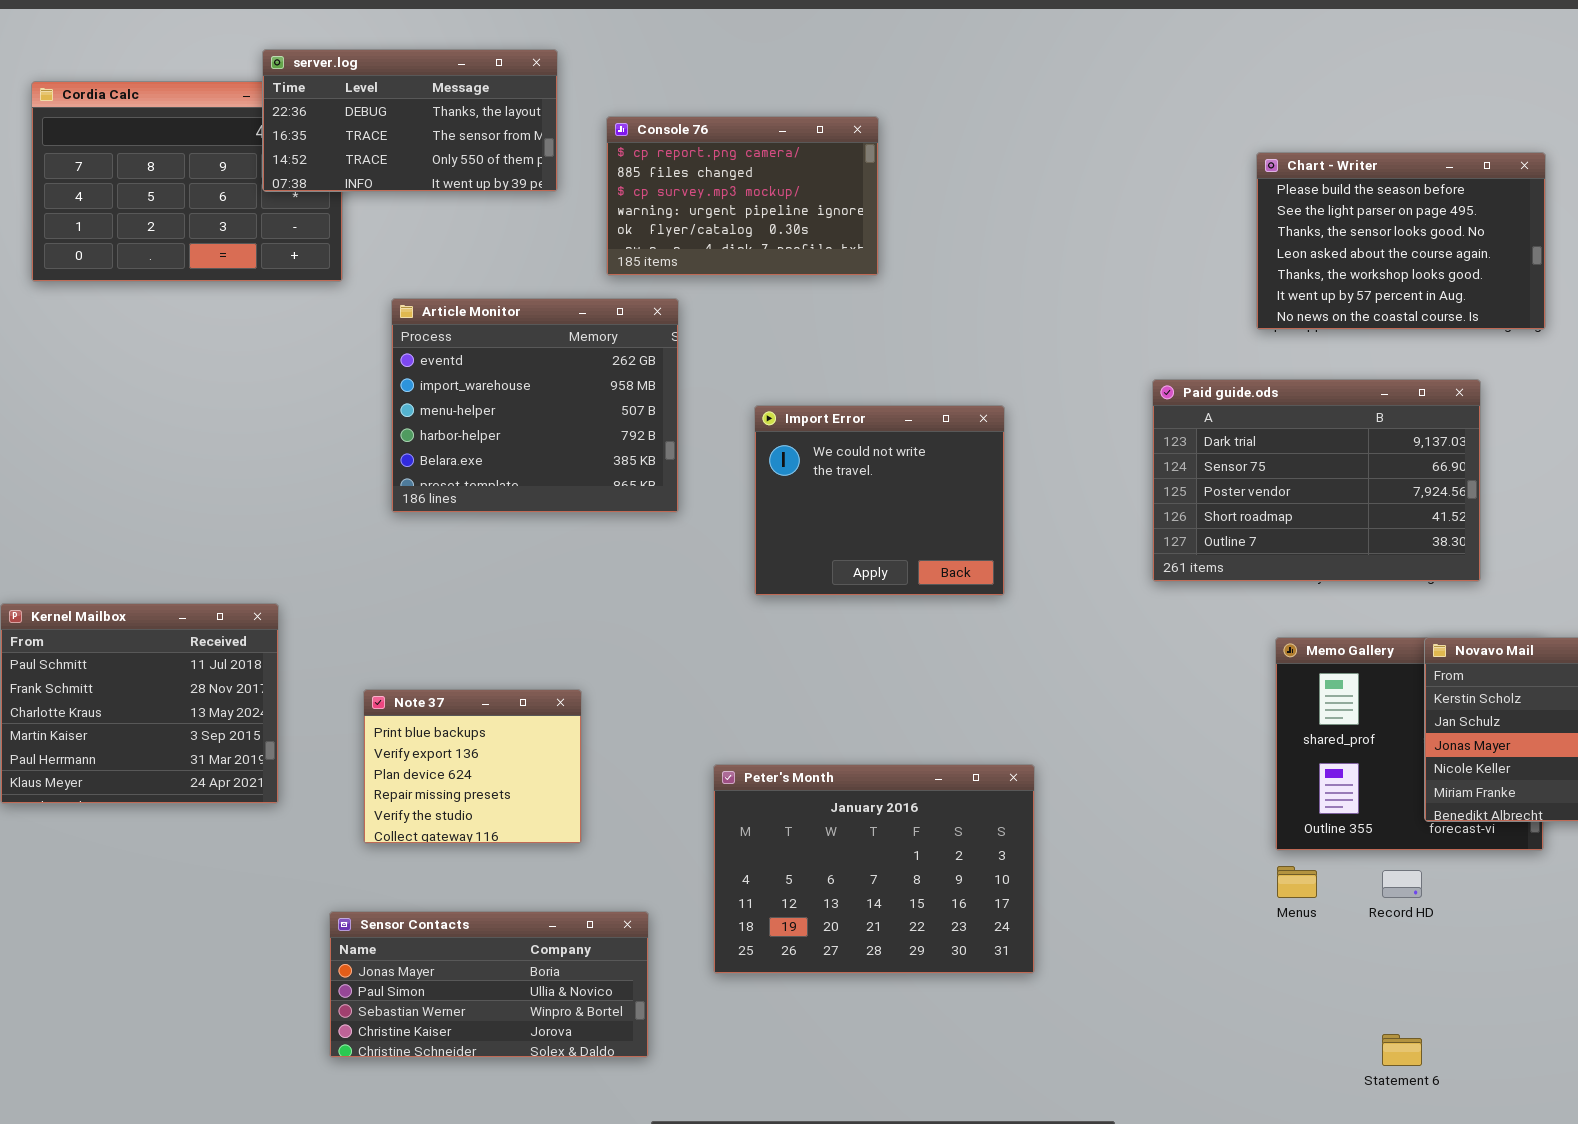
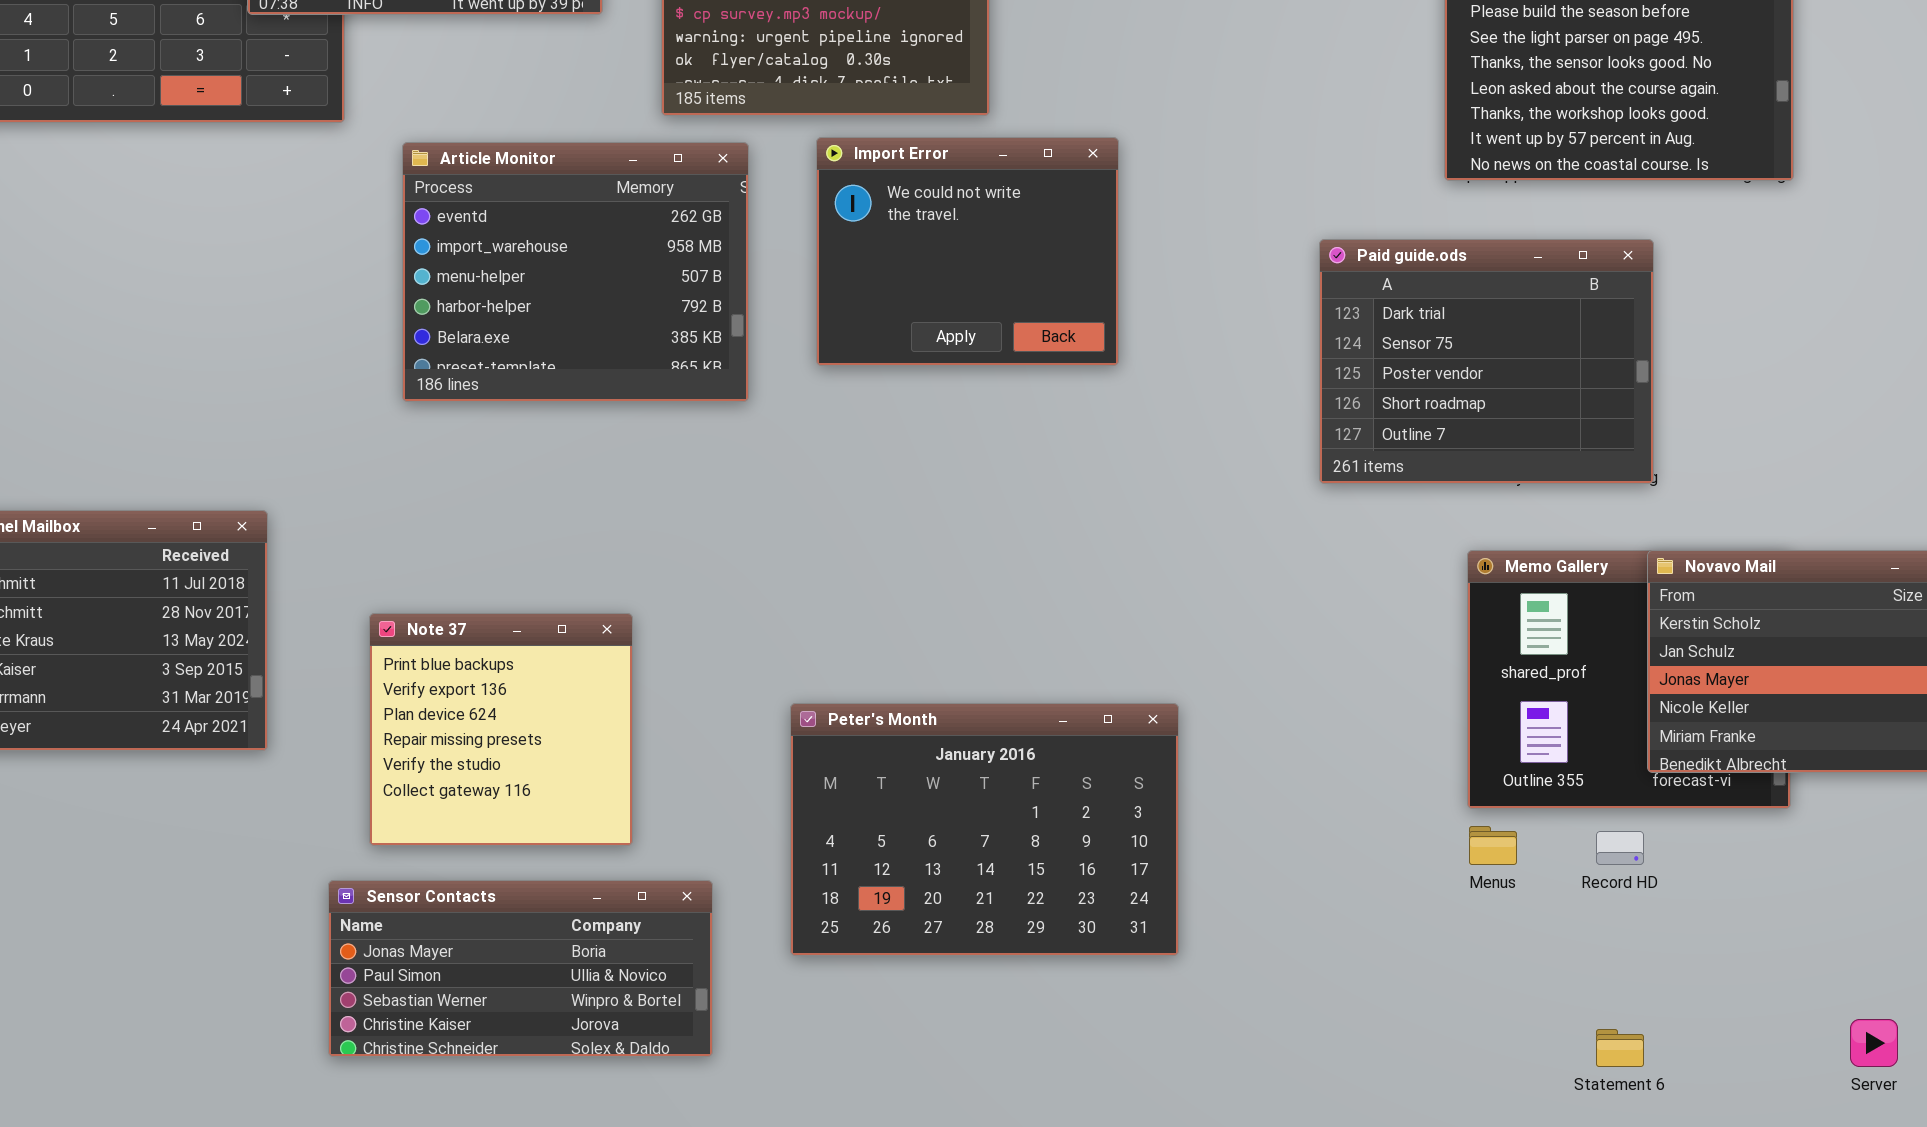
Paid guide.ods: [1152,379,1481,582] -> [1319,239,1654,484], resized
Import Error: [754,405,1005,596] -> [816,137,1119,366], moved
Note 37: [363,689,582,844] -> [369,613,633,846], resized

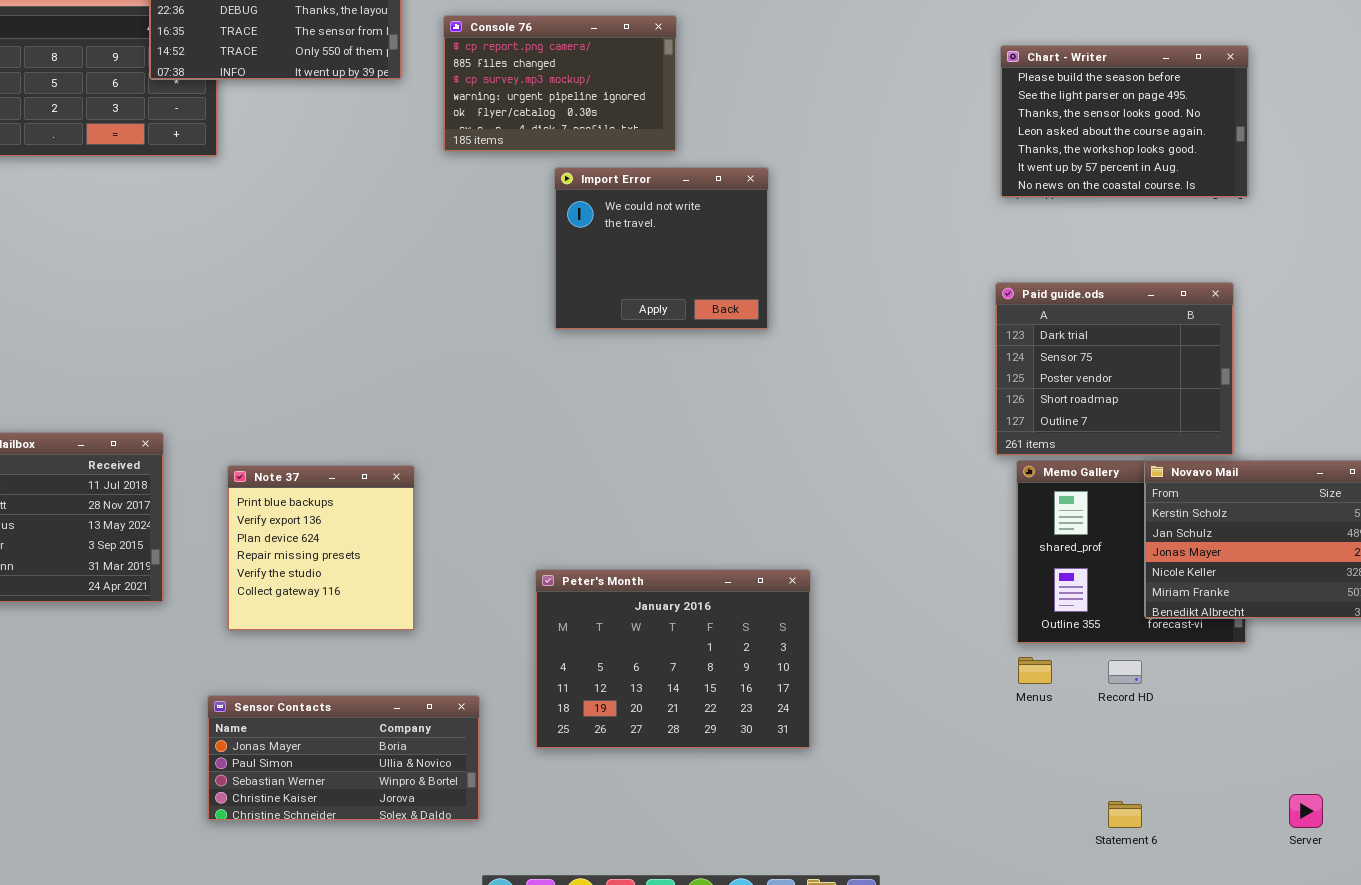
Article Monitor: [402,142,749,402] -> none, closed
Paid guide.ods: [1319,239,1654,484] -> [995,282,1234,456], moved
Note 37: [369,613,633,846] -> [227,465,415,631], moved

